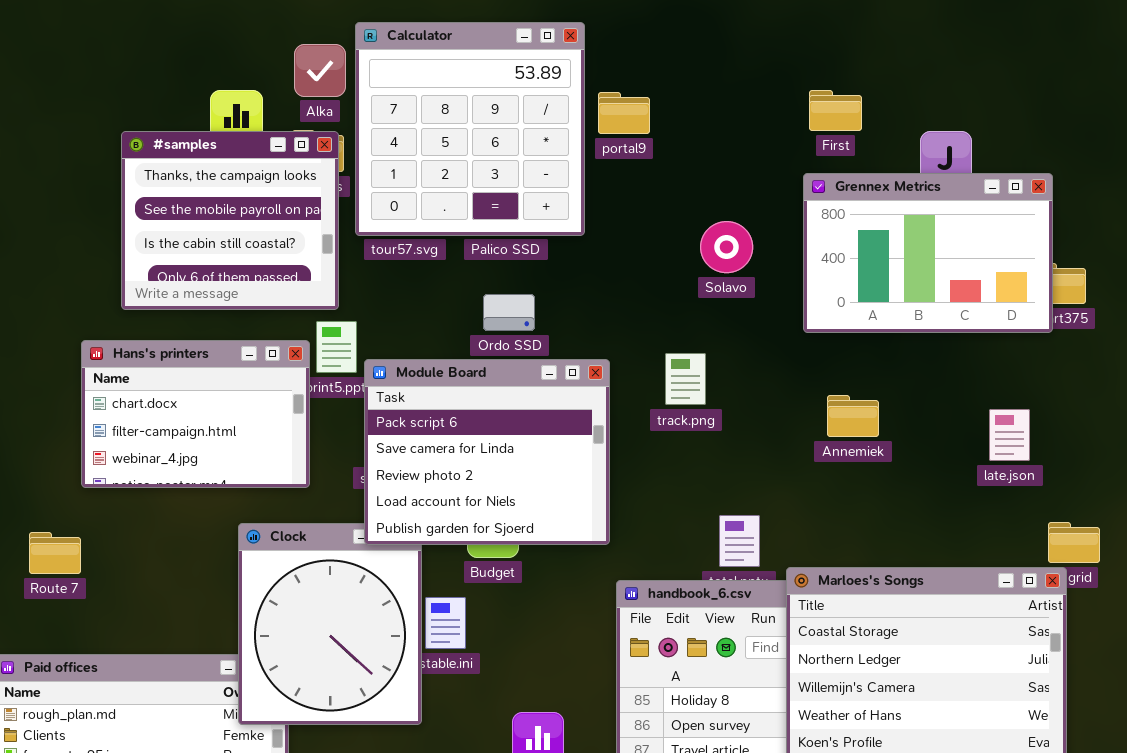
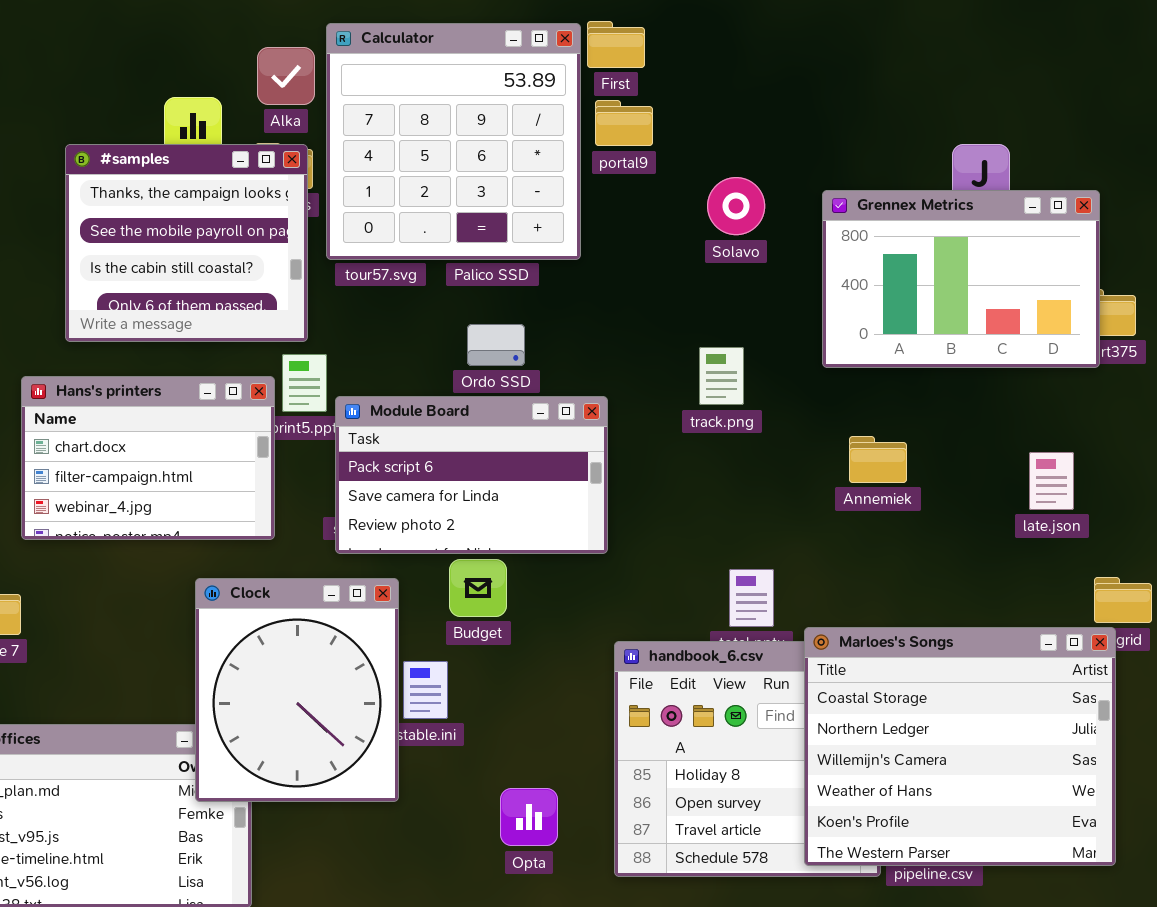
First: [809,90,862,131] -> [587,21,645,68], moved
Solavo: [700,221,753,273] -> [707,177,765,235], moved
track.png: [665,353,706,405] -> [699,347,744,405], moved
Module Board: [364,359,610,545] -> [335,396,608,554], resized

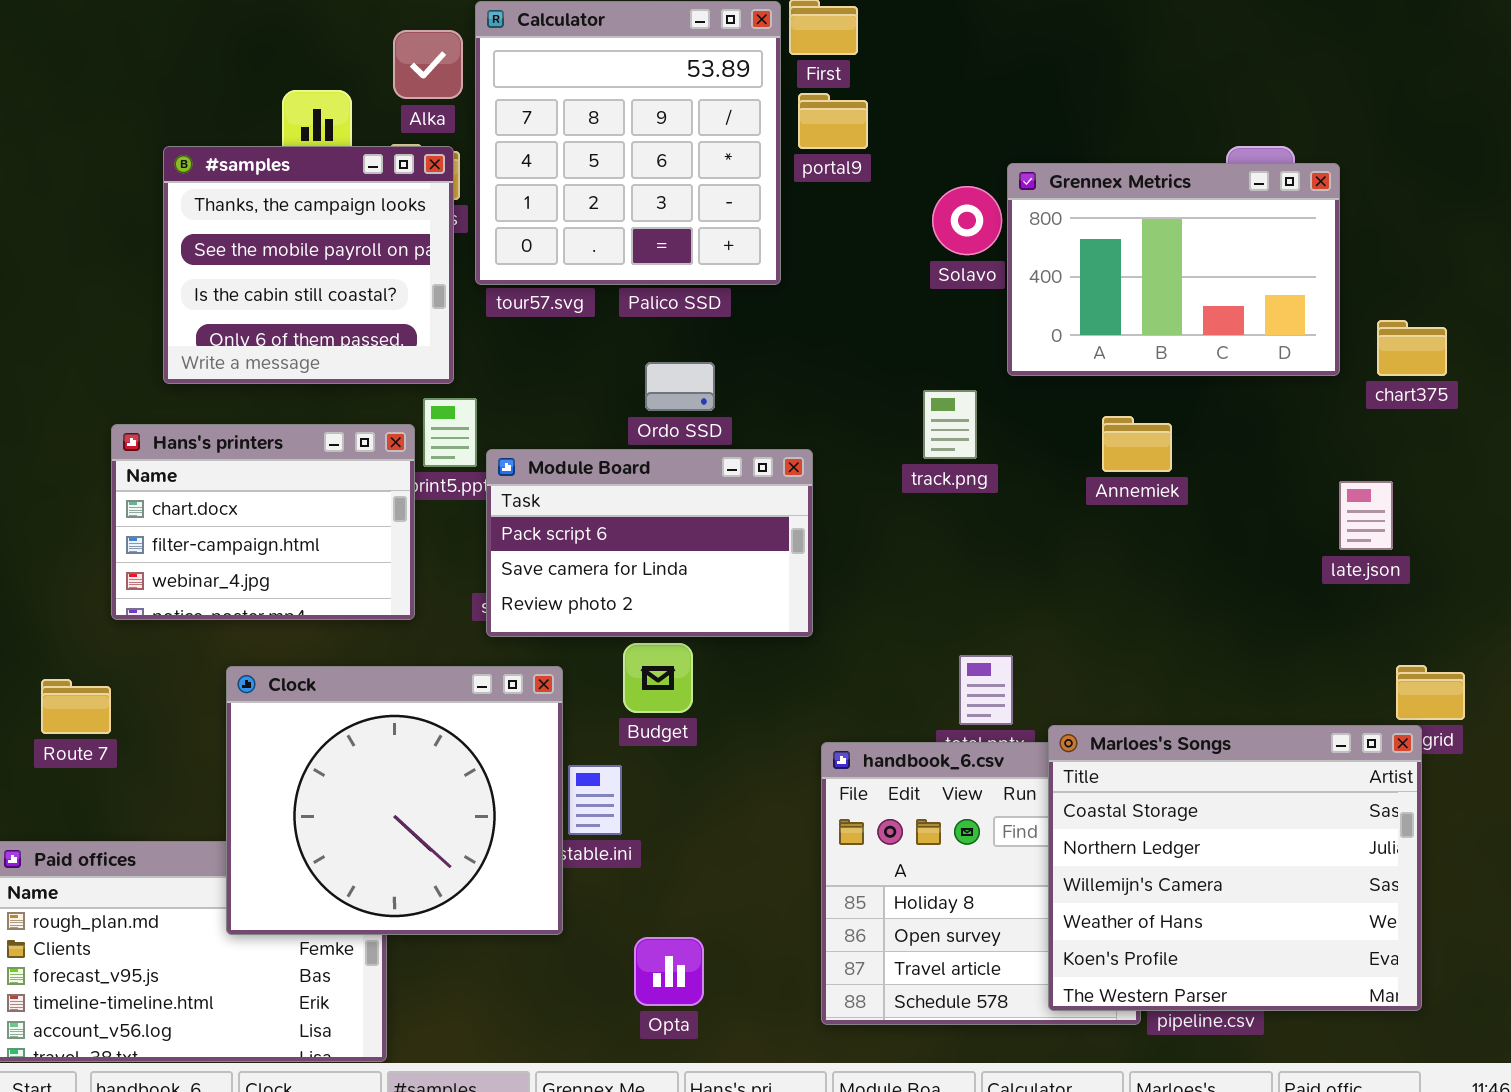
Grennex Metrics: [822,190,1100,368] -> [1007,163,1340,376], moved
Annemiek: [849,436,907,483] -> [1102,416,1172,472], moved
late.json: [1029,452,1074,510] -> [1339,481,1393,550], moved
Clock: [195,578,399,802] -> [226,666,563,935], resized
Opta: [500,788,558,846] -> [634,937,704,1006], moved

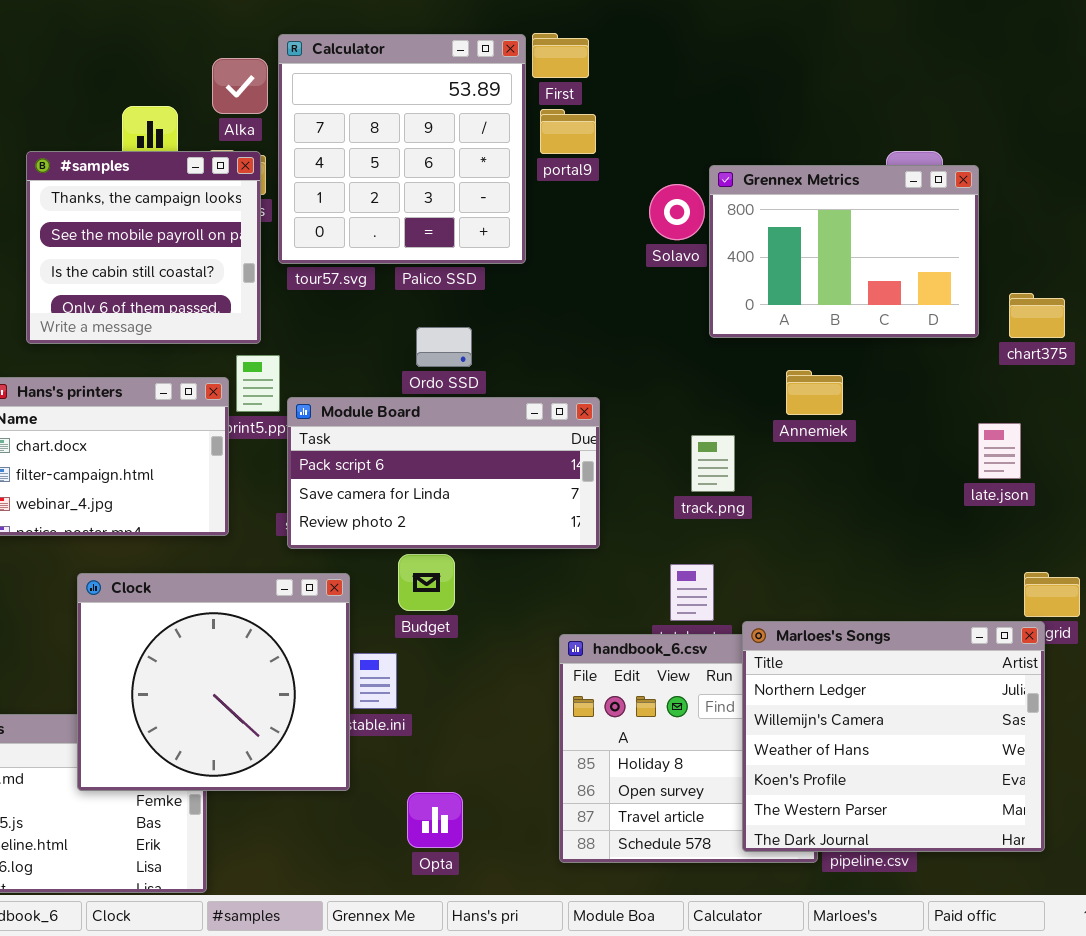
track.png: [923,390,977,459] -> [691,435,735,492], moved
Module Board: [486,449,813,637] -> [287,397,600,549], resized
Marloes's Songs: [1048,725,1422,1011] -> [742,621,1045,852], scrolled down 1 row

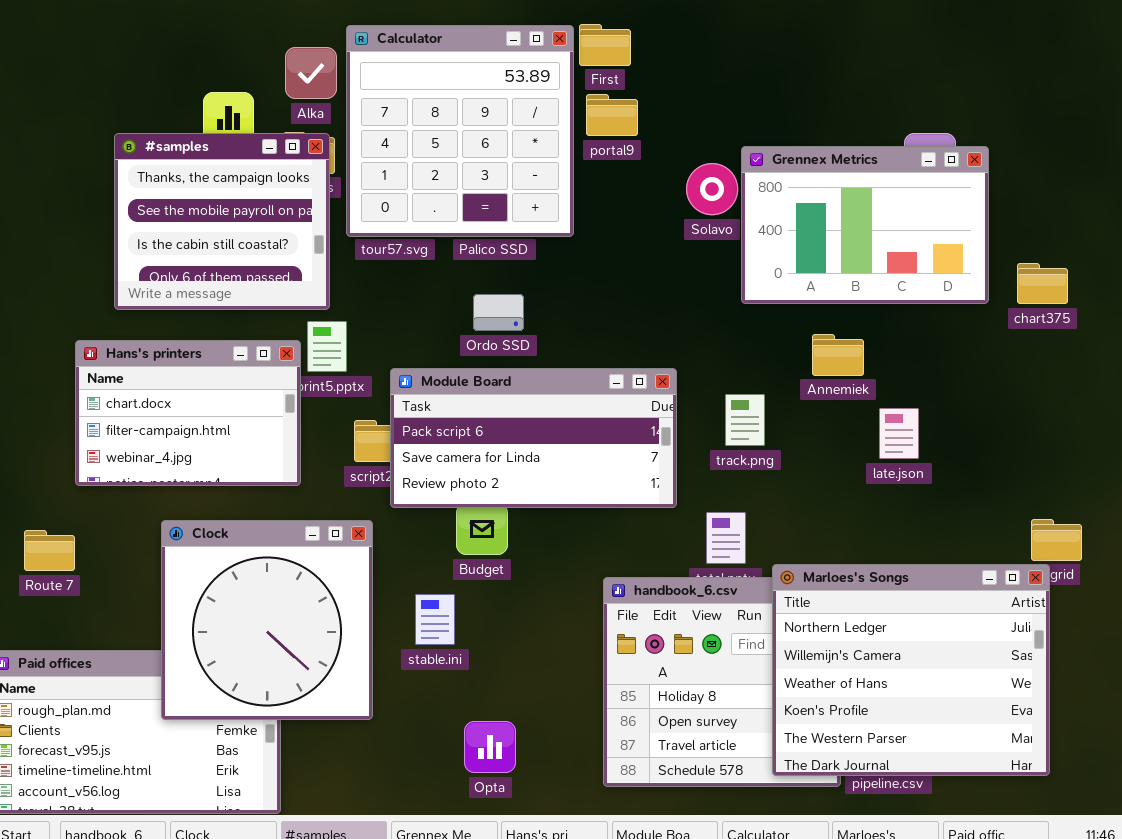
Module Board: [287,397,600,549] -> [390,368,677,508], moved
late.json: [978,423,1021,479] -> [879,408,919,459], moved
Clock: [77,573,350,791] -> [161,520,373,720], resized

